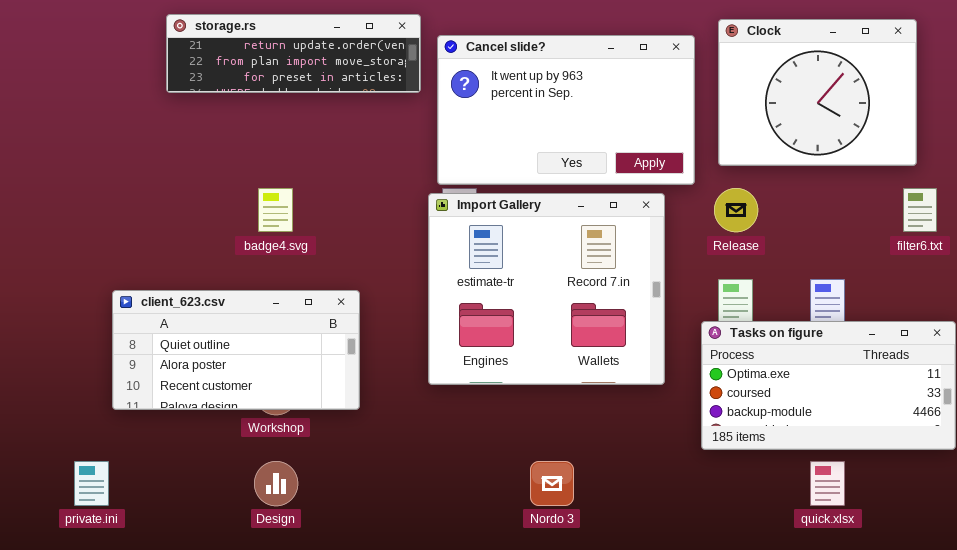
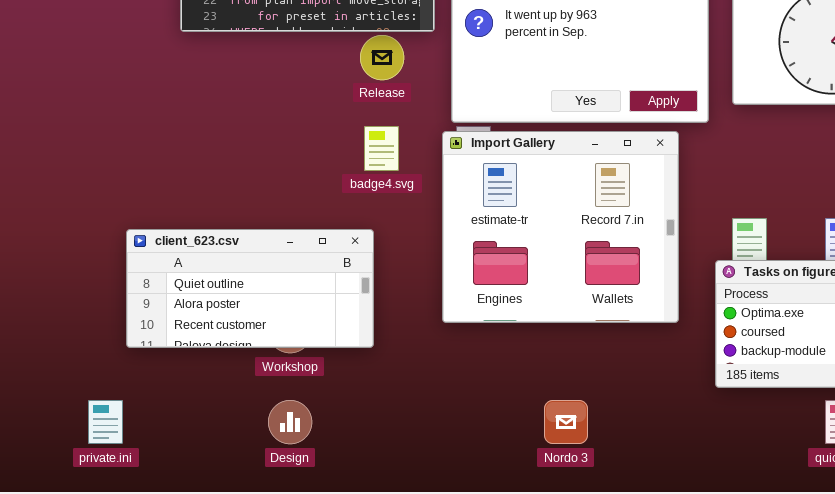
badge4.svg: [258,188,293,232] -> [364,126,399,171], moved
Release: [714,188,758,232] -> [360,35,404,80], moved

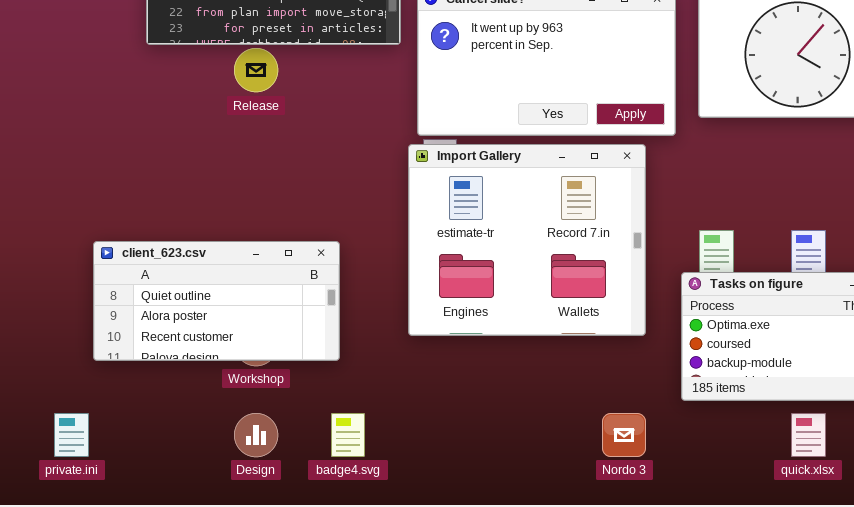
Release: [360,35,404,80] -> [234,48,278,92], moved
badge4.svg: [364,126,399,171] -> [331,413,365,457], moved
Nordo 3: [544,400,588,444] -> [602,413,646,457], moved

